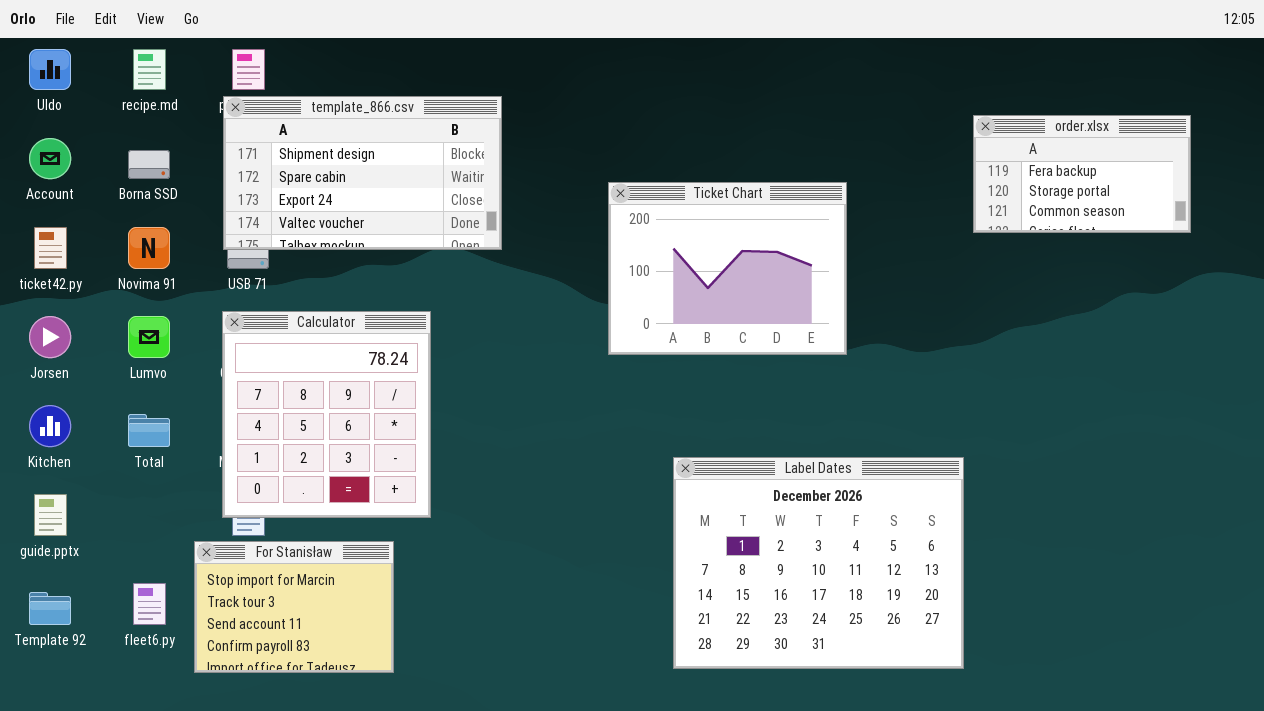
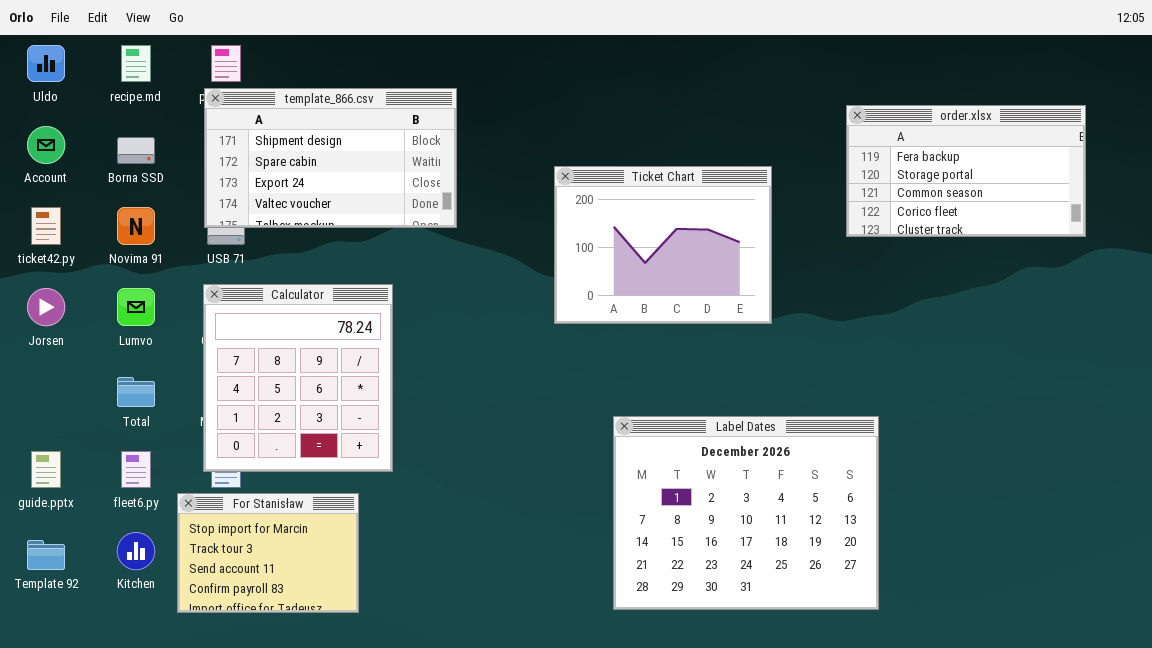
order.xlsx: [973,115,1191,233] -> [846,105,1086,237], resized
Kitchen: [29,405,71,447] -> [117,532,155,570], moved
fleet6.py: [133,583,166,625] -> [121,451,151,488], moved

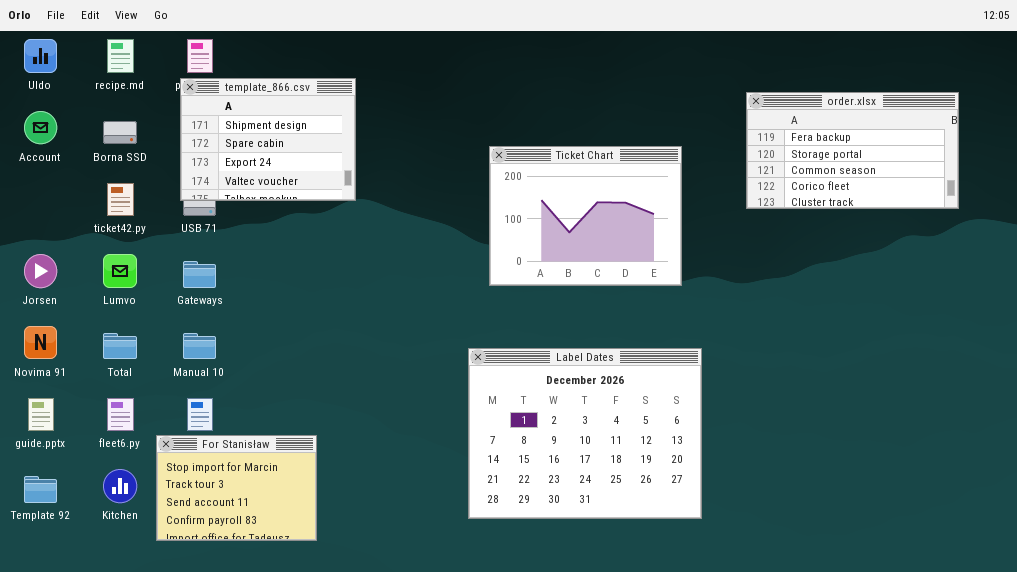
template_866.csv: [204,88,457,228] -> [180,78,356,201], resized
ticket42.py: [31,207,61,245] -> [107,183,134,216], moved
Novima 91: [117,207,155,245] -> [24,326,57,359], moved
Calculator: [203,284,393,472] -> none, closed
Label Dates: [613,416,879,610] -> [468,348,702,519], moved

